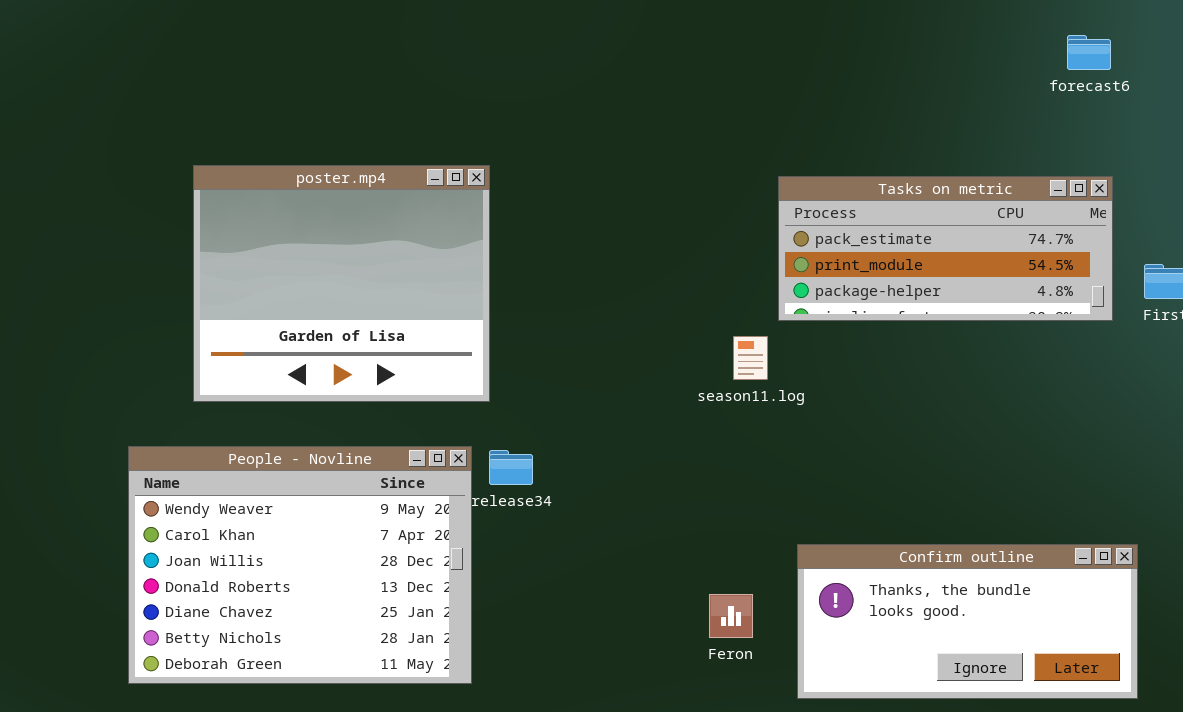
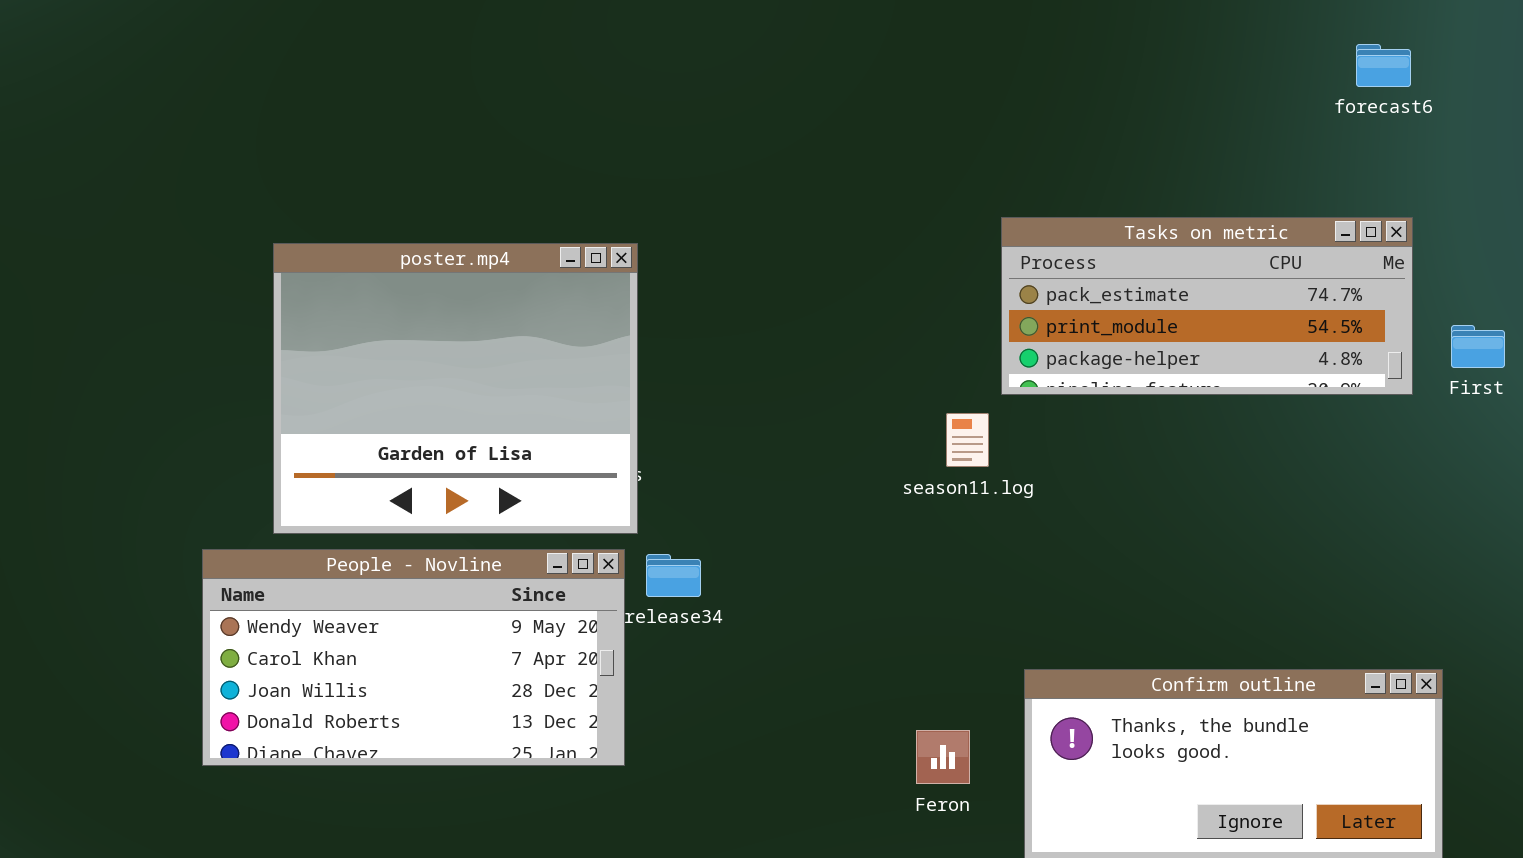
poster.mp4: [193,165,490,402] -> [273,243,638,534], moved
People - Novline: [128,446,472,684] -> [202,549,625,766], resized

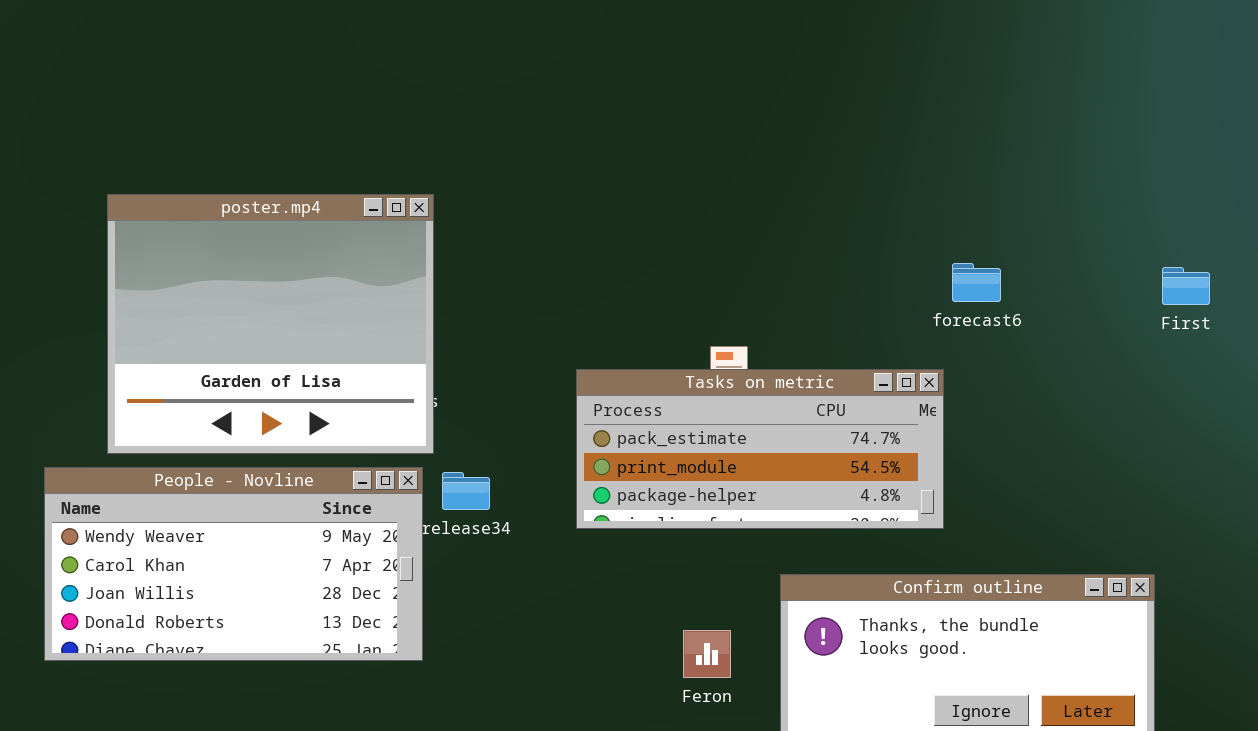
forecast6: [1356,44,1411,87] -> [952,263,1001,302], moved
Tasks on metric: [1001,217,1413,395] -> [576,369,944,529], moved

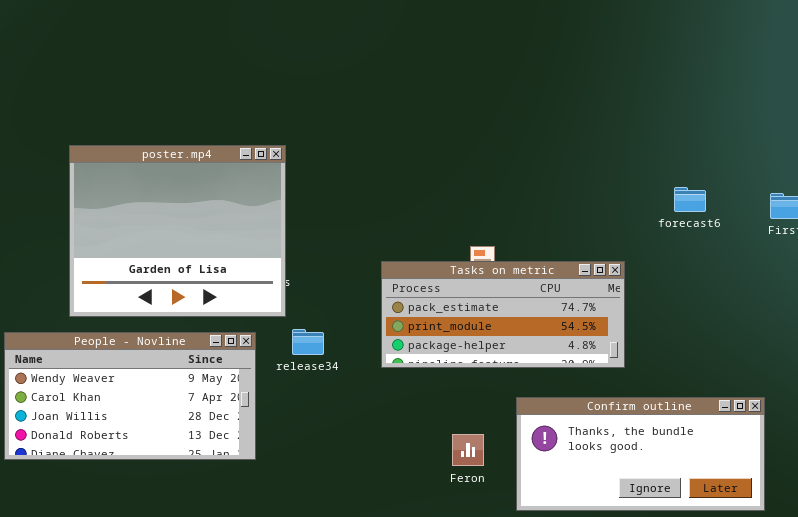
forecast6: [952,263,1001,302] -> [674,187,706,212], moved
People - Novline: [44,467,423,661] -> [4,332,256,460], moved

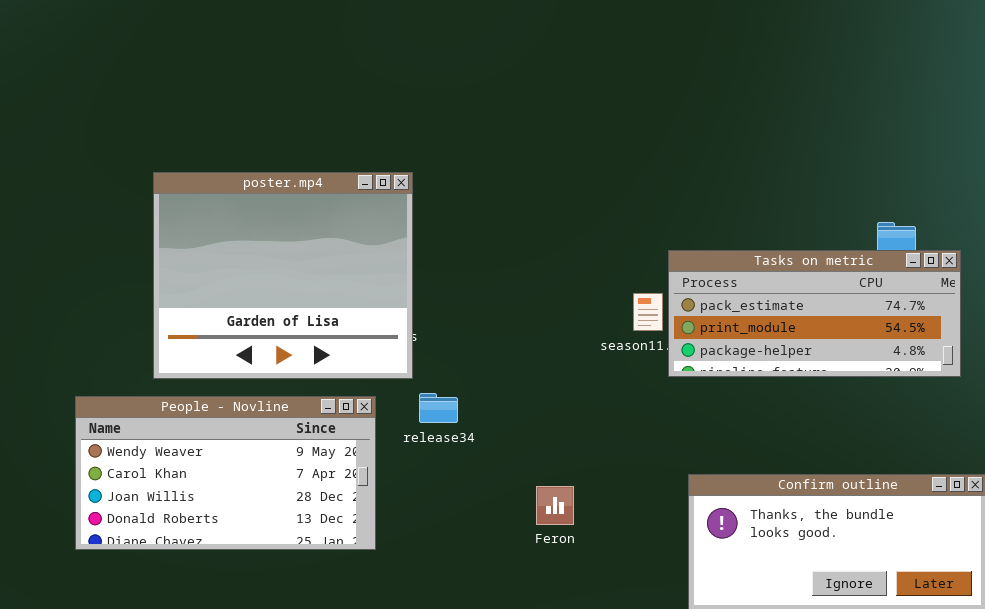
Tasks on metric: [381,261,625,368] -> [668,250,961,377], moved
Feron: [452,434,484,466] -> [536,486,574,525], moved

